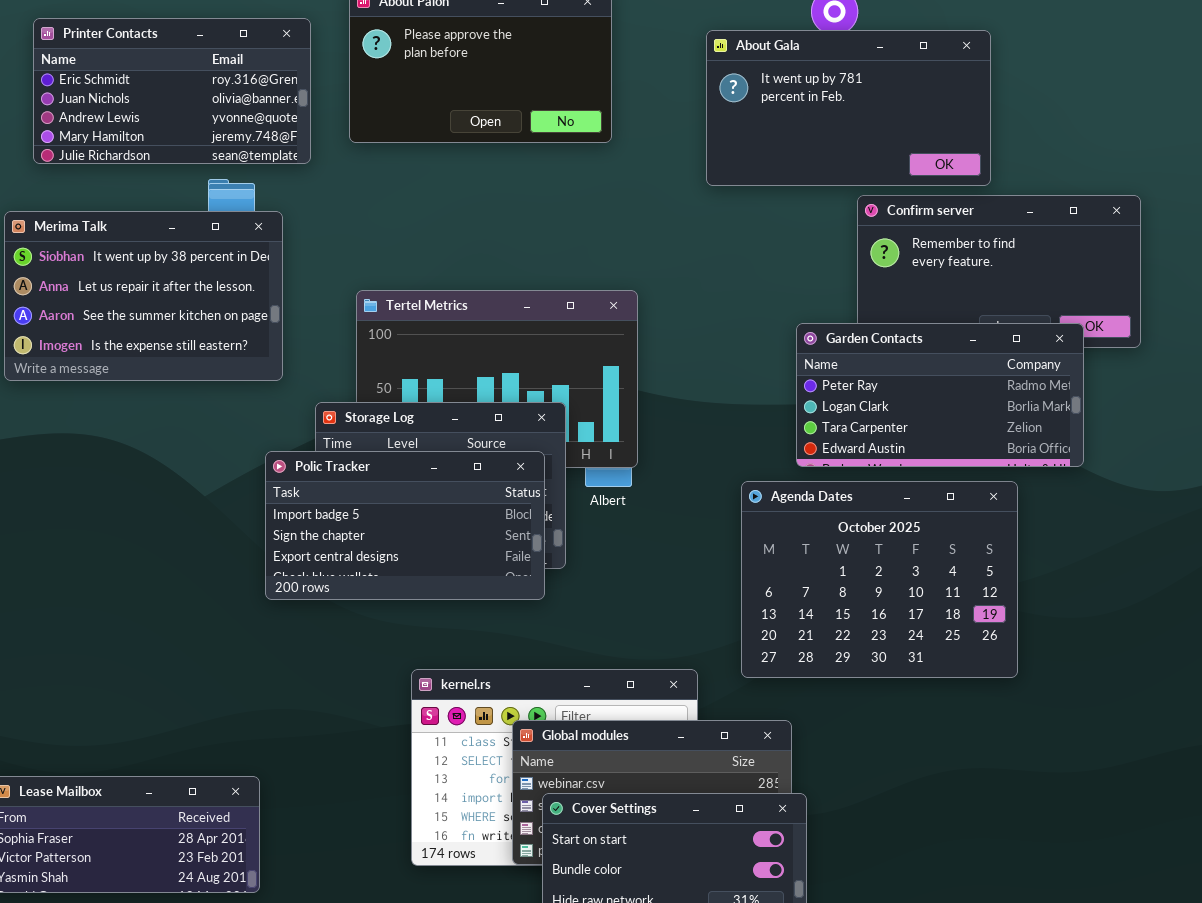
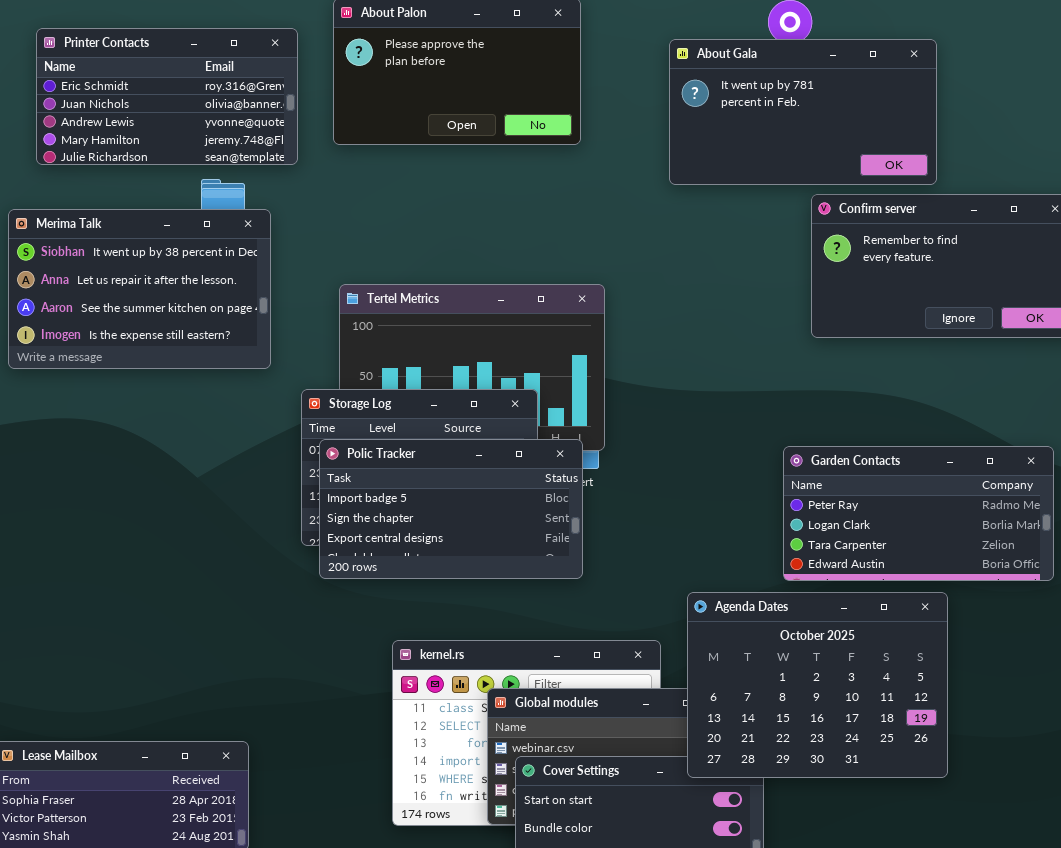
Garden Contacts: [796,323,1084,467] -> [783,446,1054,581], moved
Polic Tracker: [265,451,545,600] -> [319,439,583,579], moved
Agenda Dates: [741,481,1018,678] -> [687,592,948,778], moved

